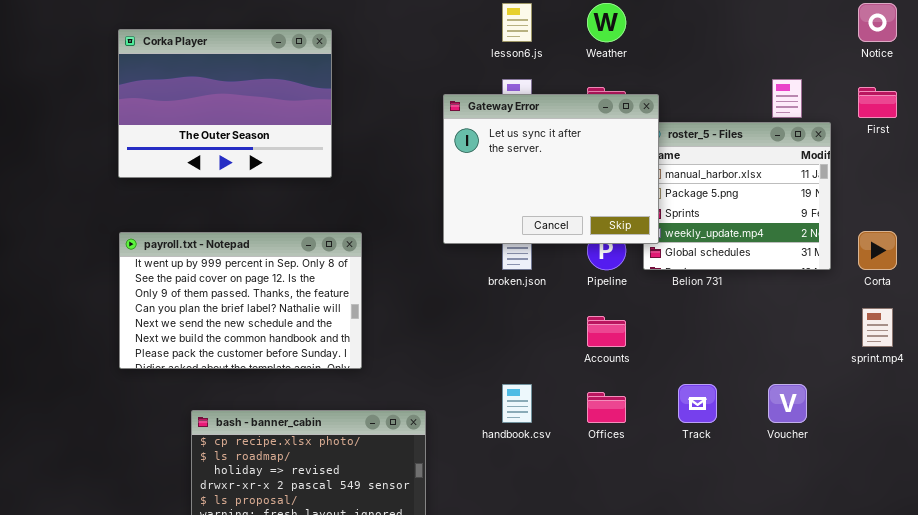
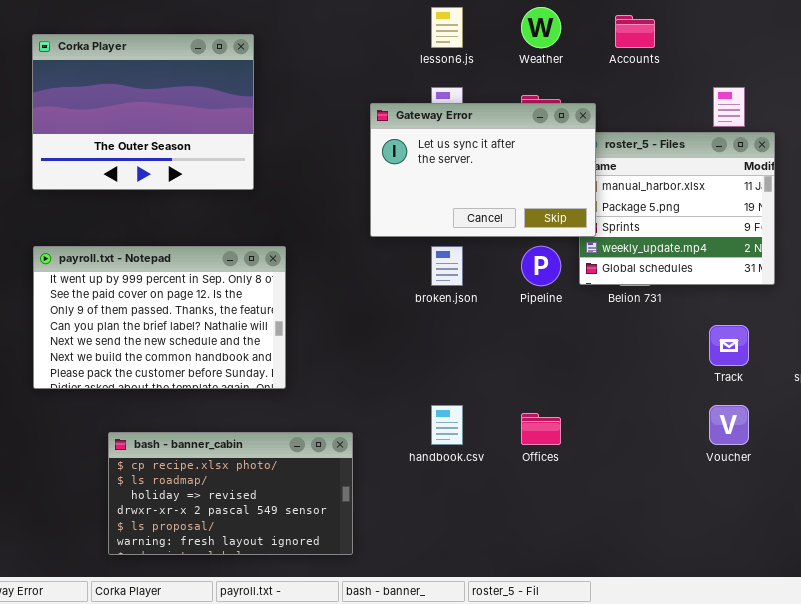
Gateway Error: [443,94,659,244] -> [370,103,596,237], resized
Accounts: [587,316,626,347] -> [615,15,655,48], moved
Track: [678,384,717,423] -> [709,325,749,366], moved

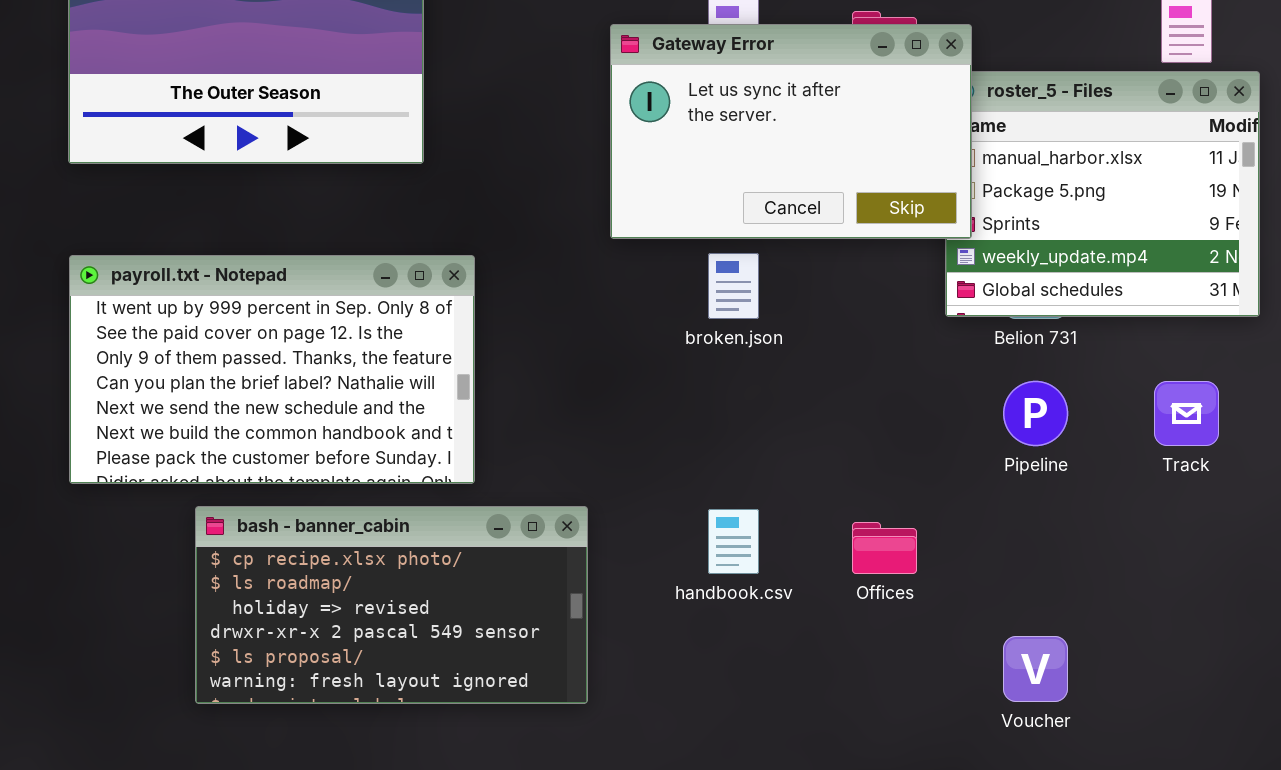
Pipeline: [521,246,561,286] -> [1003,381,1068,446], moved
Voucher: [709,405,749,445] -> [1003,636,1068,702], moved
bash - banner_cabin: [108,432,353,555] -> [195,506,588,704], moved

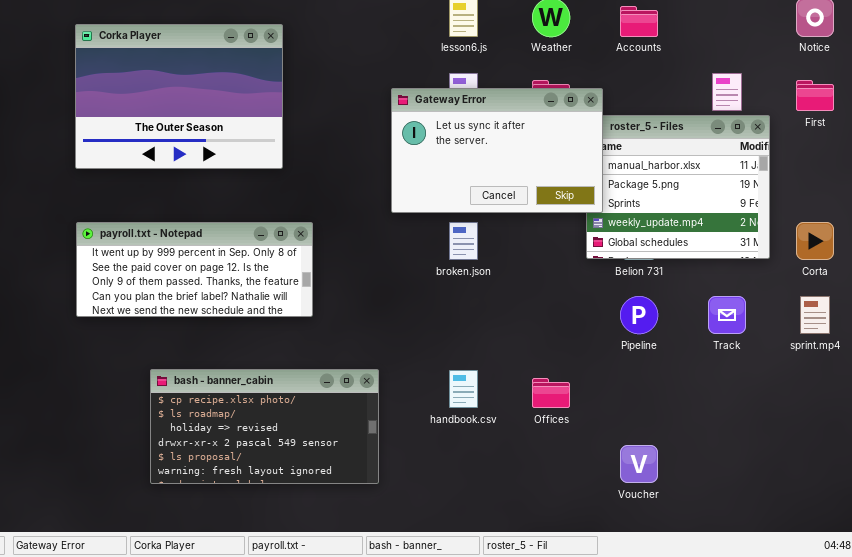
payroll.txt - Notepad: [69,255,475,484] -> [76,222,313,317], resized

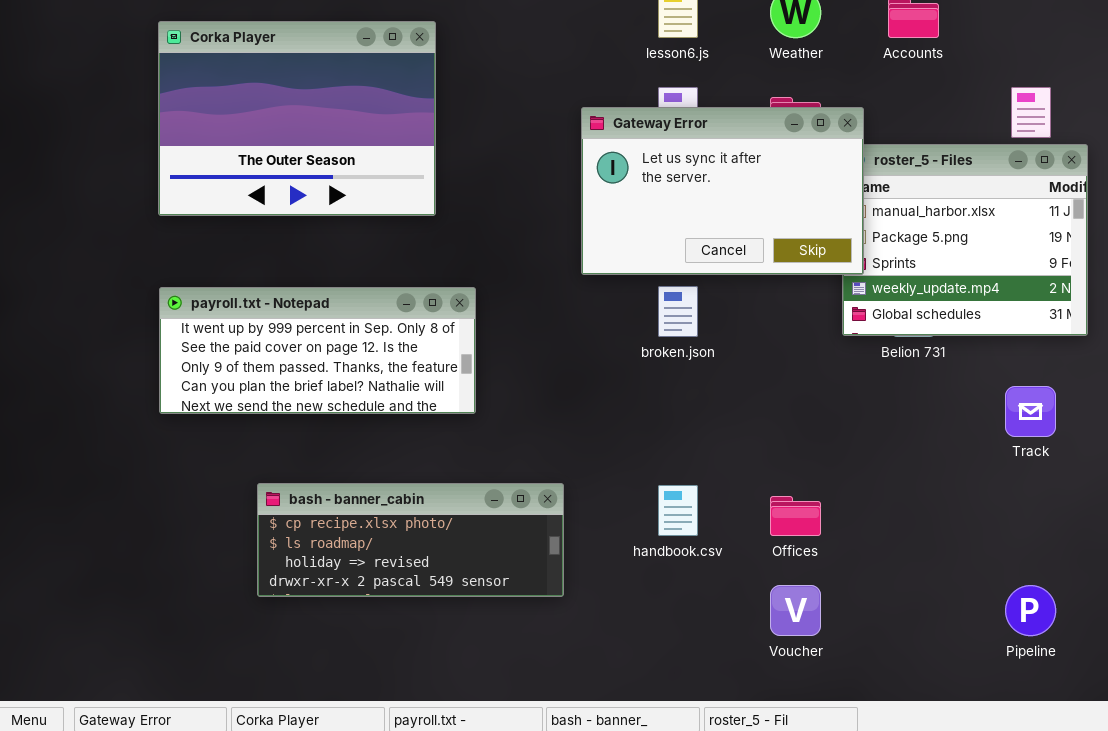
Pipeline: [620,296,658,334] -> [1005,585,1056,636], moved
bash - banner_cabin: [150,369,379,484] -> [257,483,564,597], resized
Voucher: [620,445,658,483] -> [770,585,821,636], moved

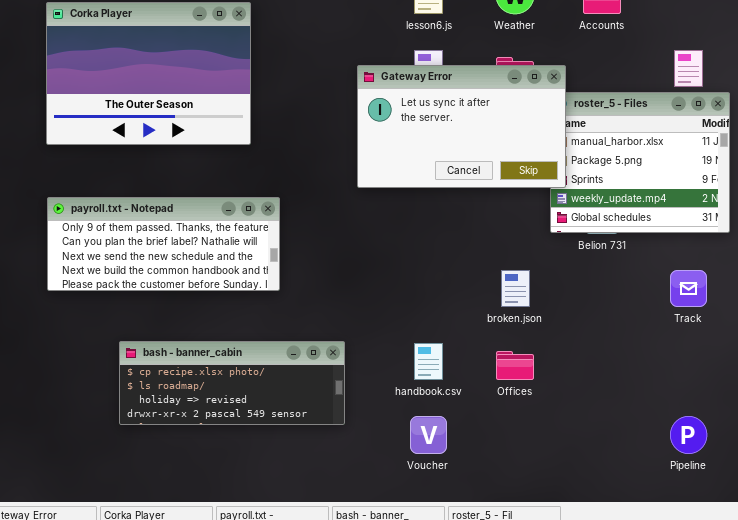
broken.json: [658,286,698,337] -> [501,270,530,307], moved
payroll.txt - Notepad: [159,287,476,414] -> [47,197,280,291], scrolled down 2 rows
Voucher: [770,585,821,636] -> [410,416,447,454], moved

